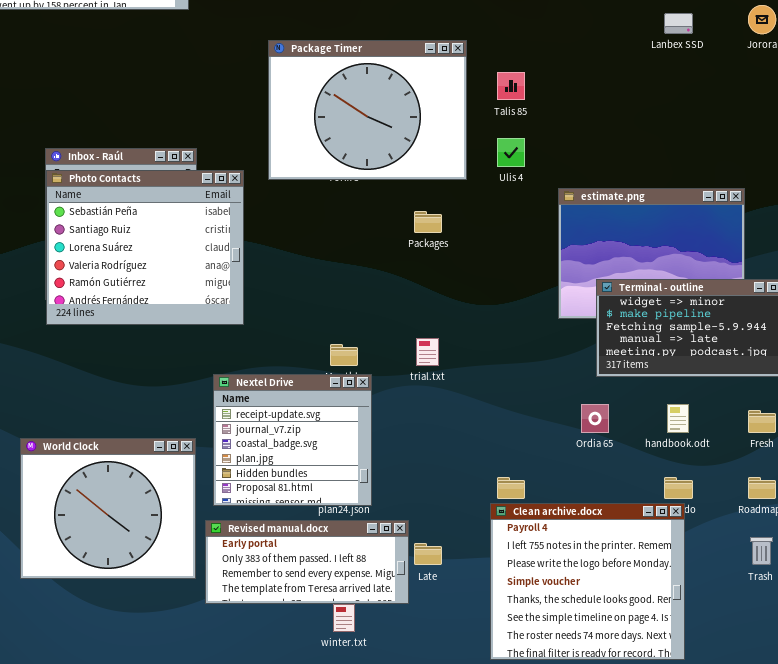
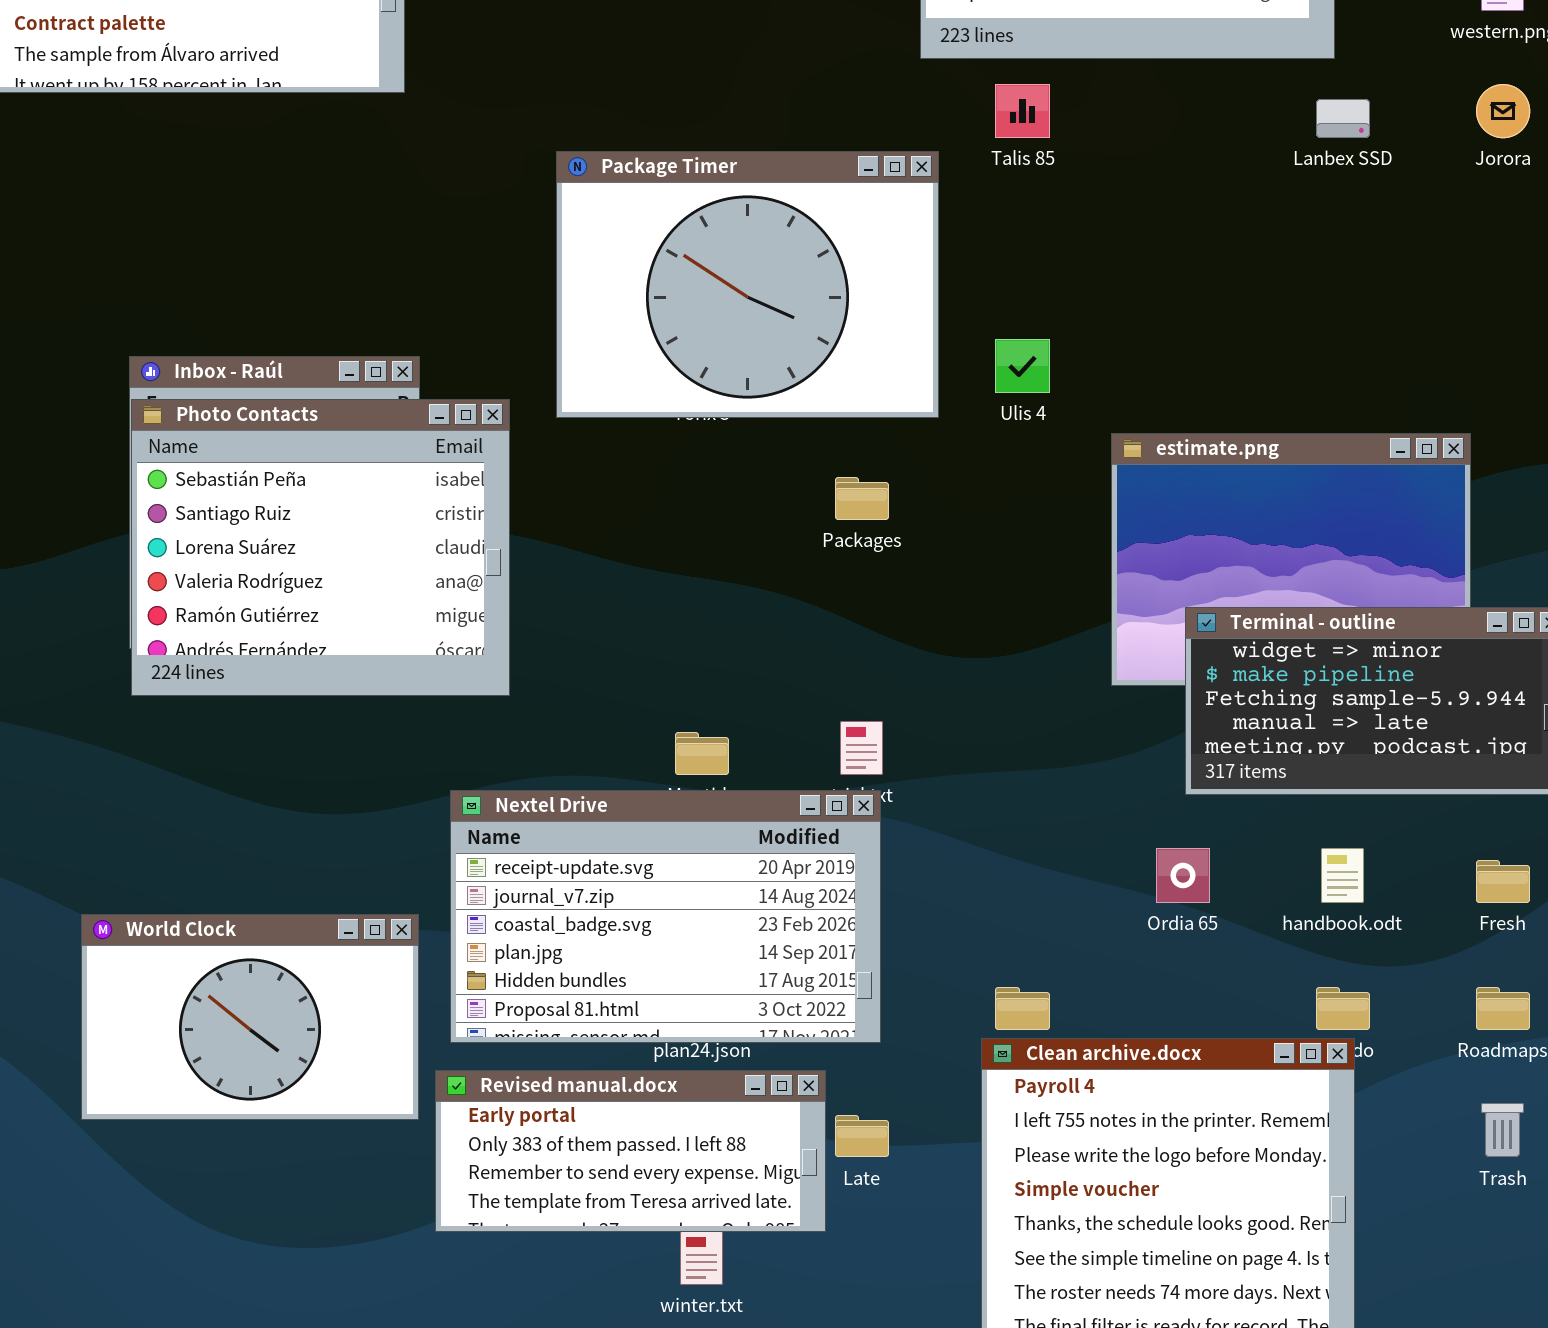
Talis 85: [497,72,525,100] -> [995,84,1050,138], moved
Nextel Drive: [213,374,372,506] -> [450,790,881,1043], resized
World Clock: [20,438,196,579] -> [81,914,419,1120], resized

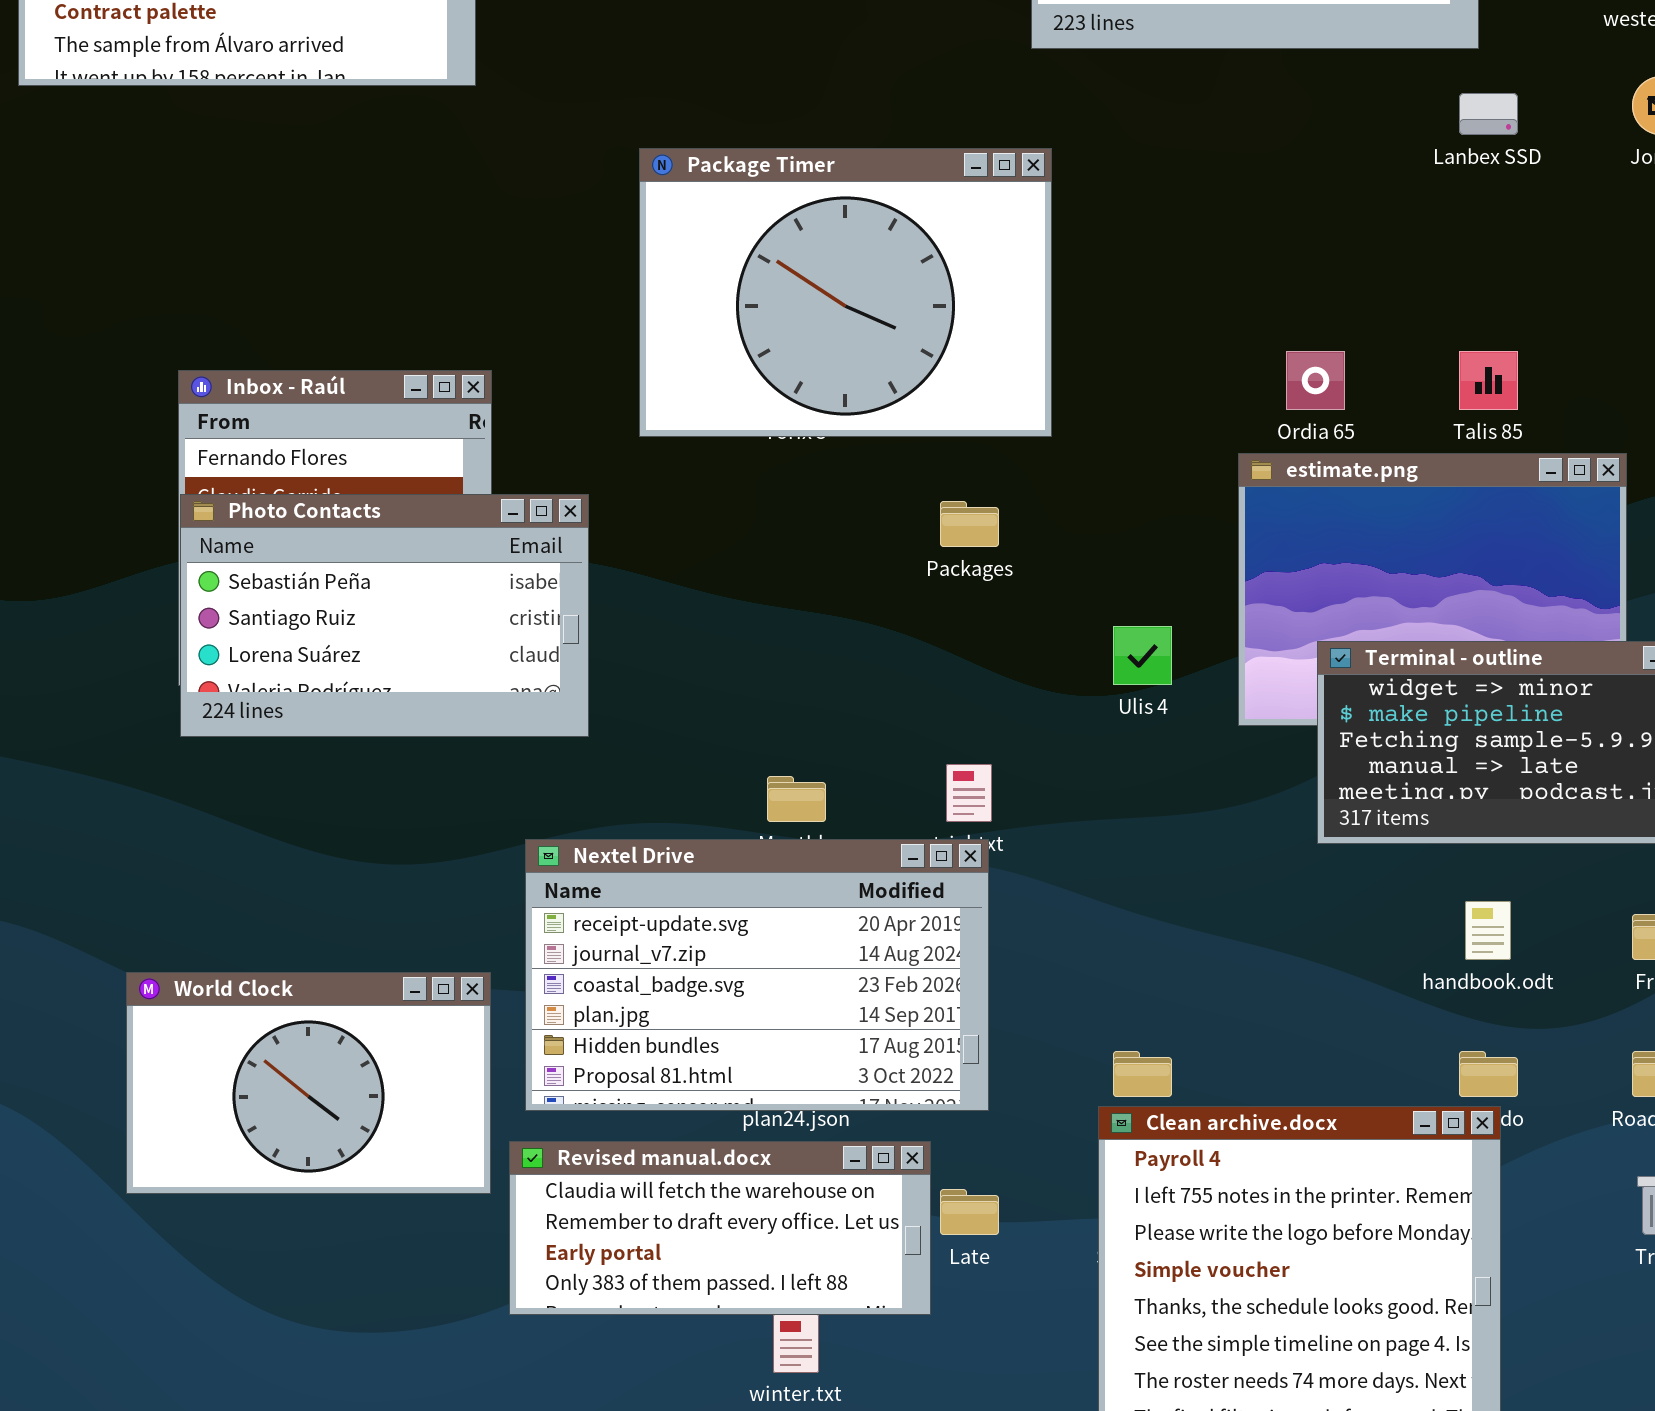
Talis 85: [995,84,1050,138] -> [1459,351,1518,410], moved
Ulis 4: [995,339,1050,393] -> [1113,626,1172,685], moved
Photo Contacts: [131,399,510,696] -> [180,494,589,737], resized
Ordia 65: [1156,848,1210,903] -> [1286,351,1345,410], moved
Revised manual.docx: [435,1070,826,1232] -> [509,1141,931,1315], scrolled up 2 rows

